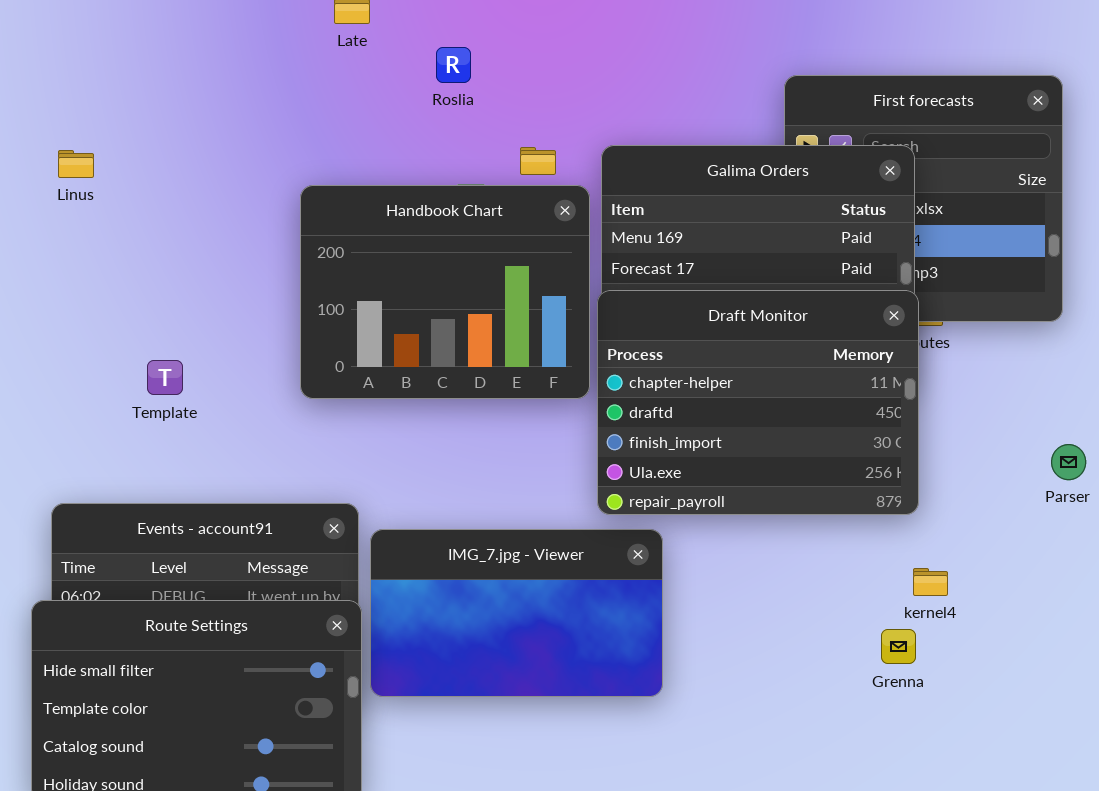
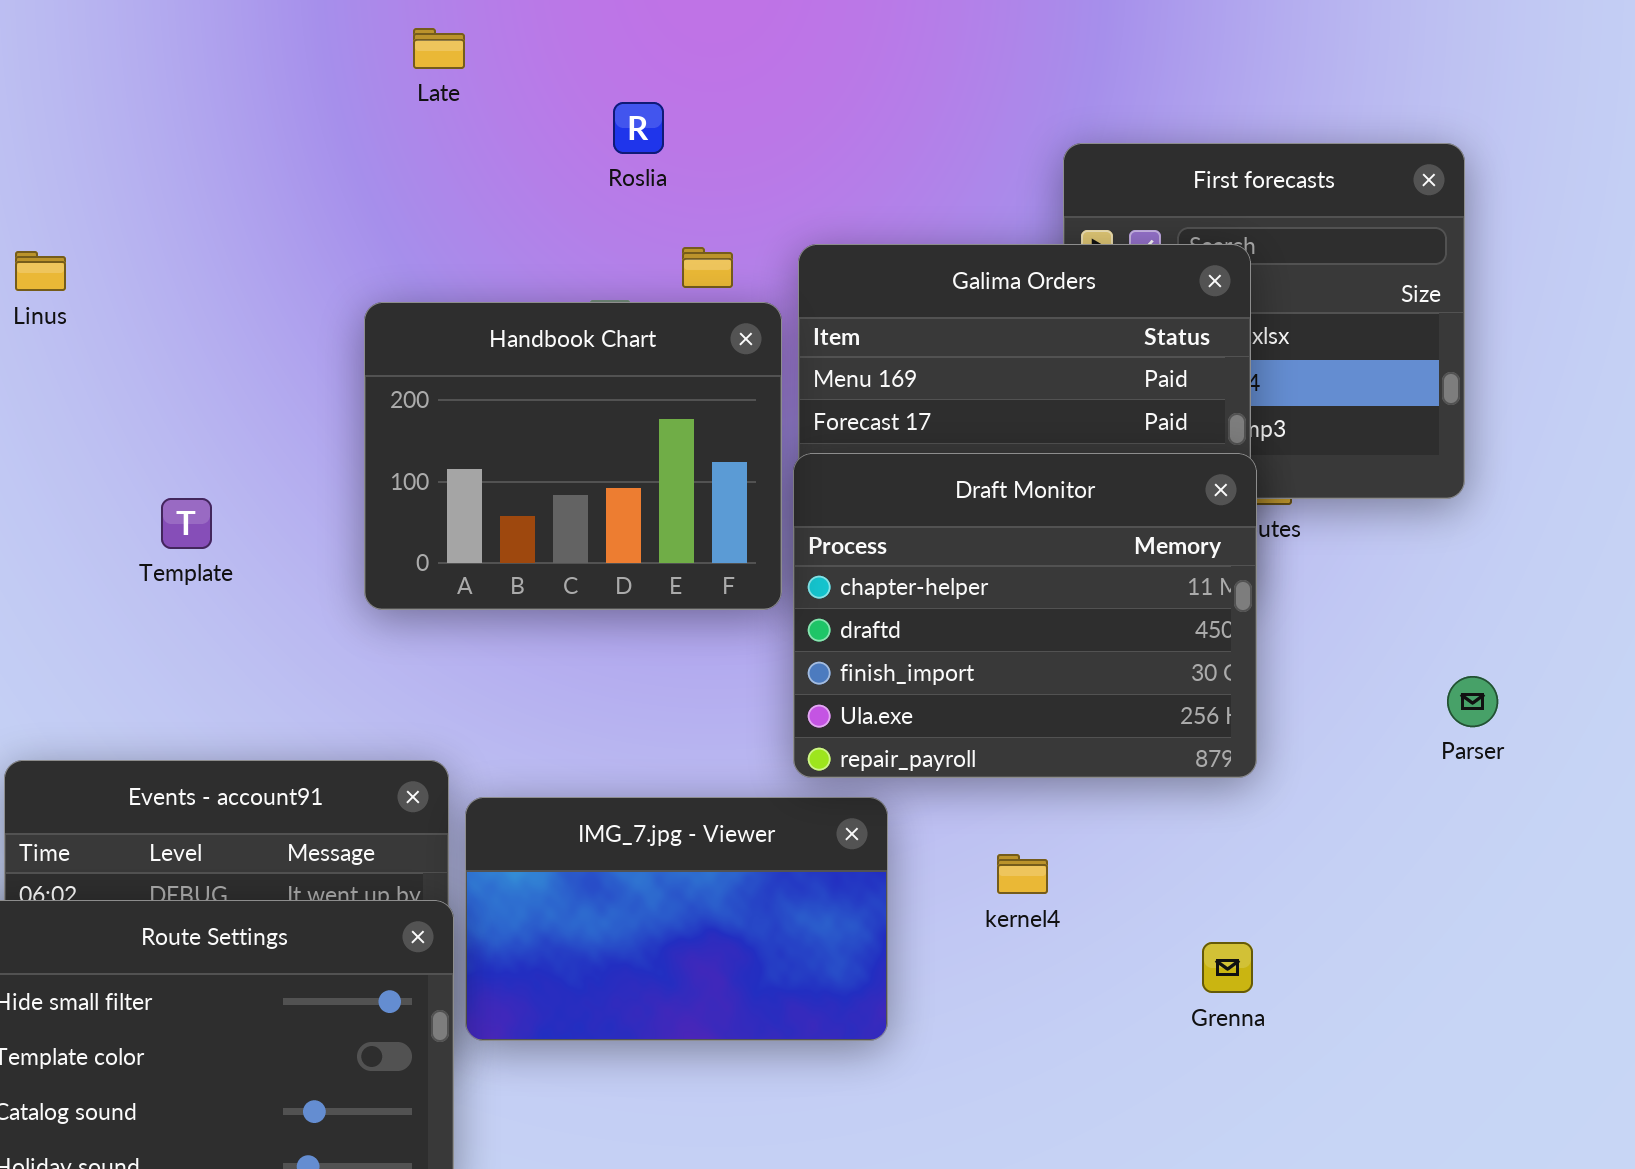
Roslia: [436,47,471,83] -> [613,102,664,154], moved
Template: [147,360,183,395] -> [161,498,212,549], moved
kernel4: [913,568,948,596] -> [997,854,1048,894], moved

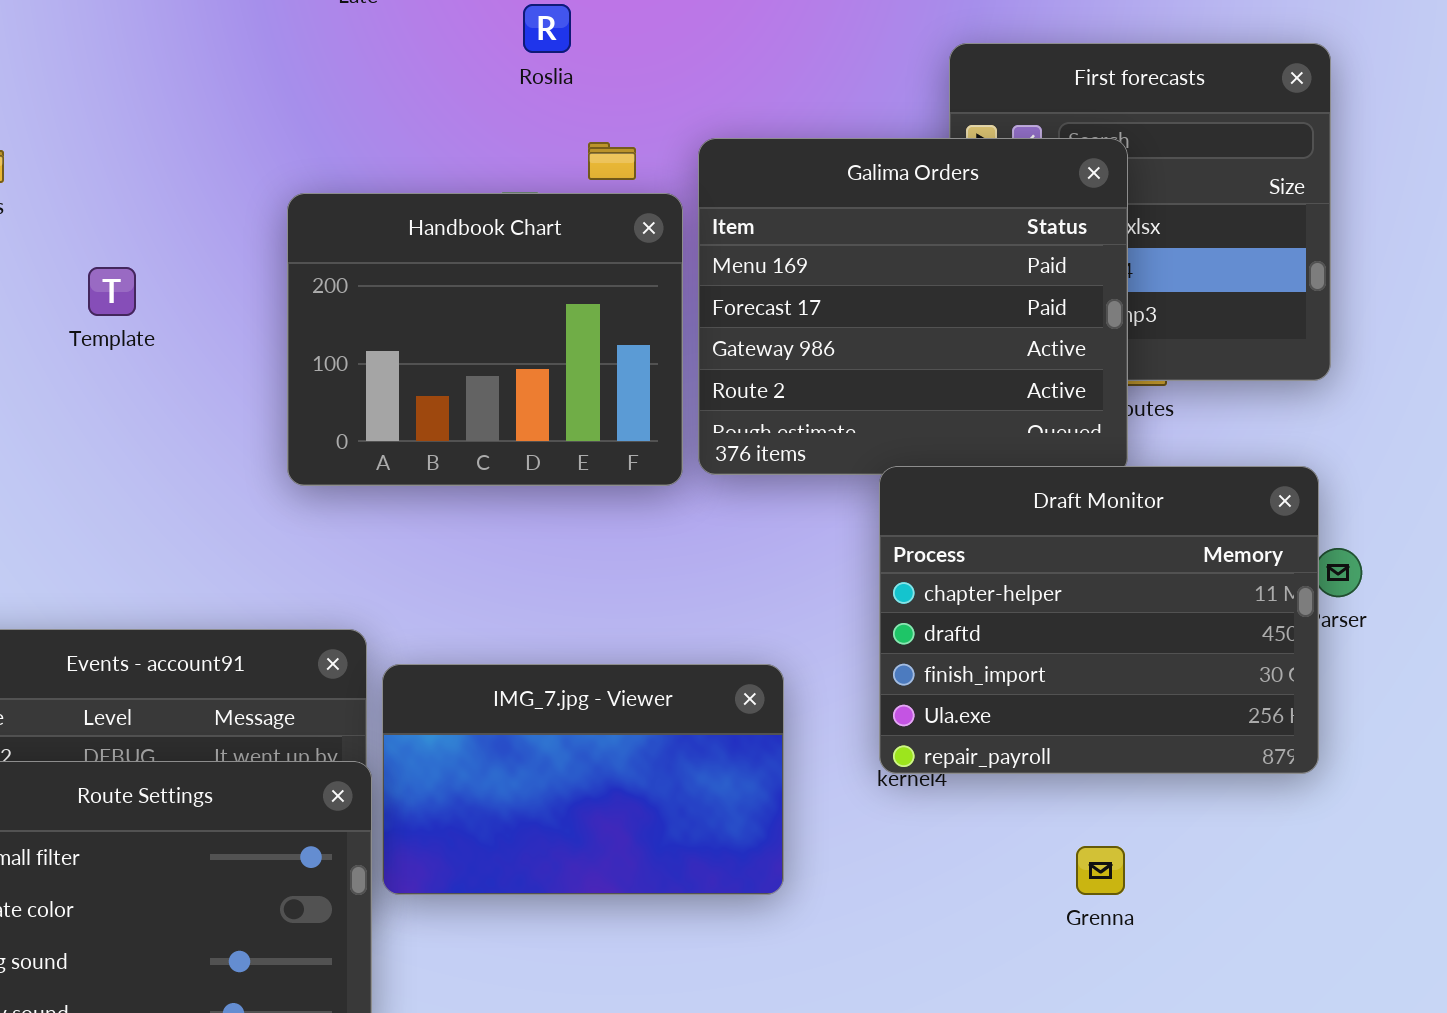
Draft Monitor: [793,453,1257,778] -> [879,466,1319,774], moved
Template: [161,498,212,549] -> [88,267,136,316], moved
Grenna: [1202,942,1253,993] -> [1076,846,1125,895], moved

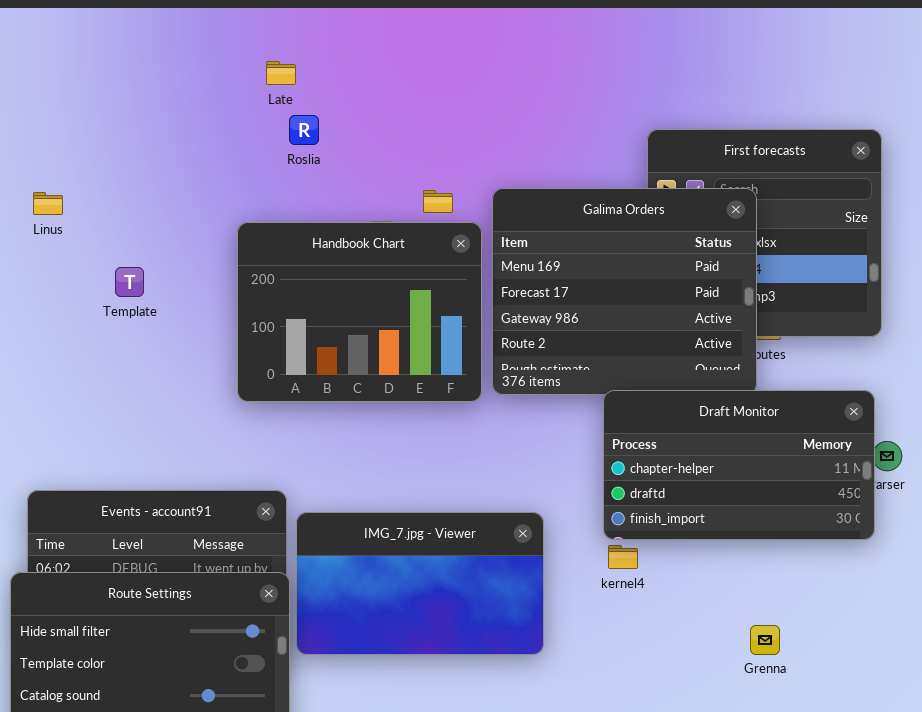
Roslia: [523,4,571,53] -> [289,115,319,145], moved
Draft Monitor: [879,466,1319,774] -> [603,390,875,540], resized
Grenna: [1076,846,1125,895] -> [750,625,780,655], moved

